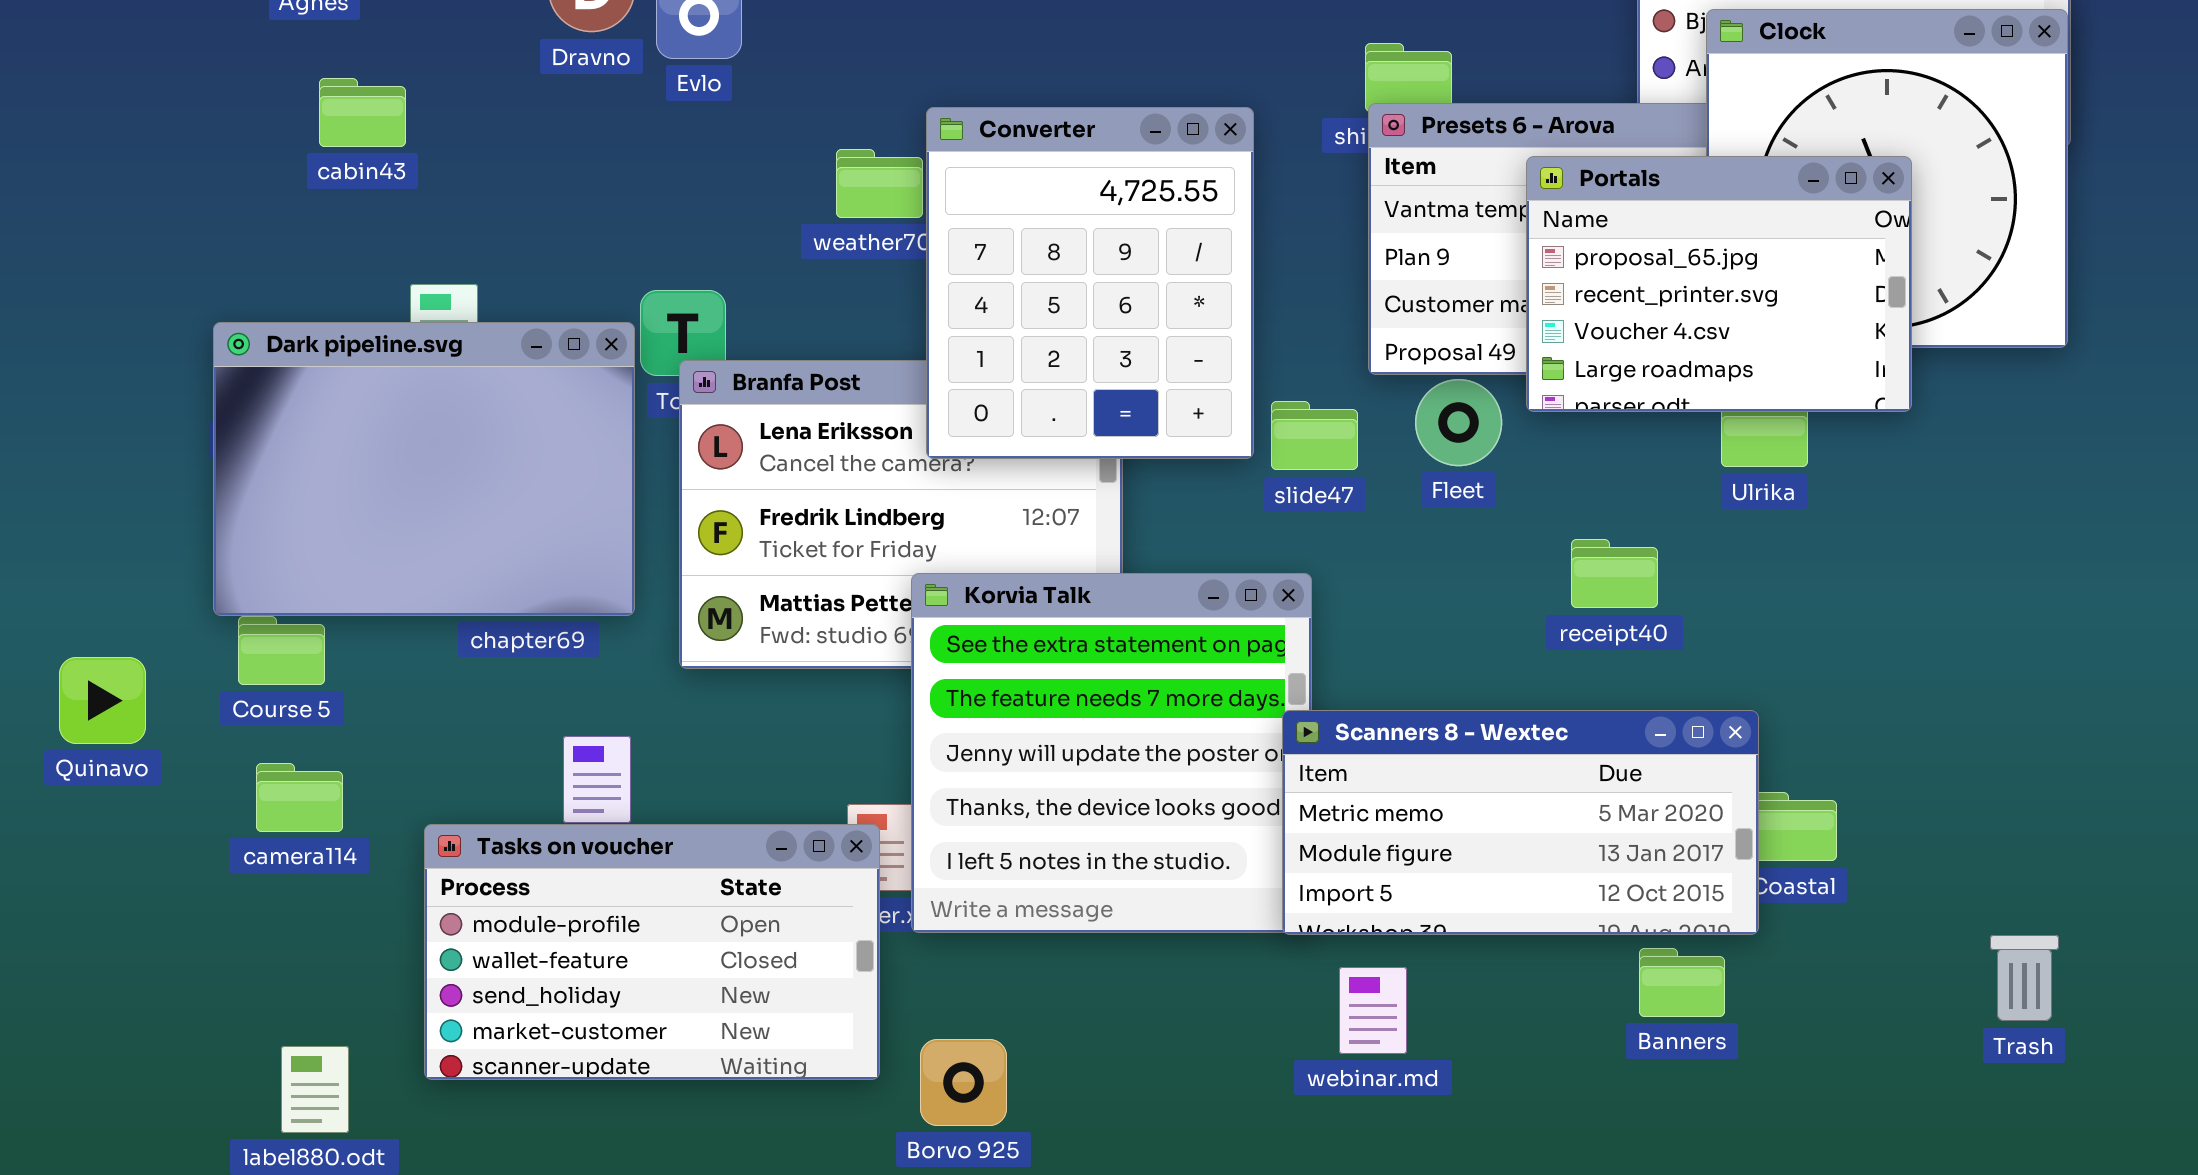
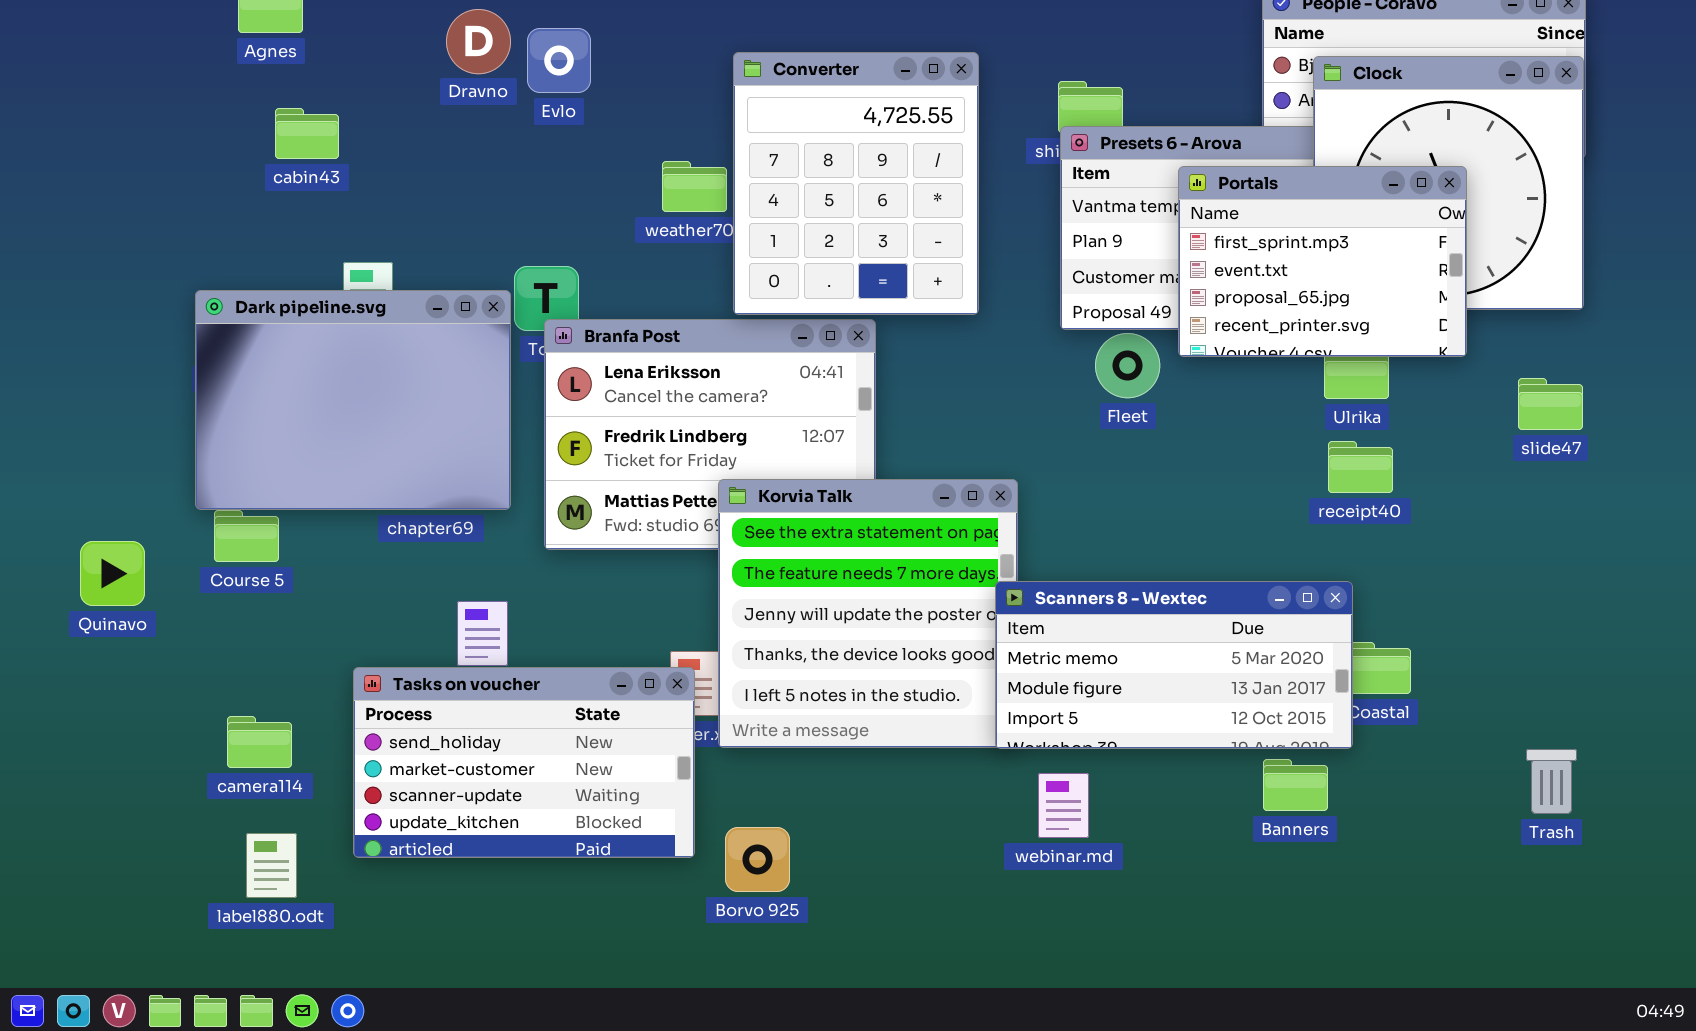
Converter: [926,107,1254,459] -> [733,52,979,315], moved
Portals: [1526,156,1912,412] -> [1178,166,1467,357], scrolled up 2 rows
slide47: [1271,401,1358,470] -> [1518,378,1583,430], moved
receipt40: [1571,539,1658,608] -> [1328,441,1393,493], moved
camera114: [256,763,343,832] -> [227,716,292,768], moved
Tasks on voucher: [424,824,880,1080] -> [353,667,695,858], scrolled down 2 rows

